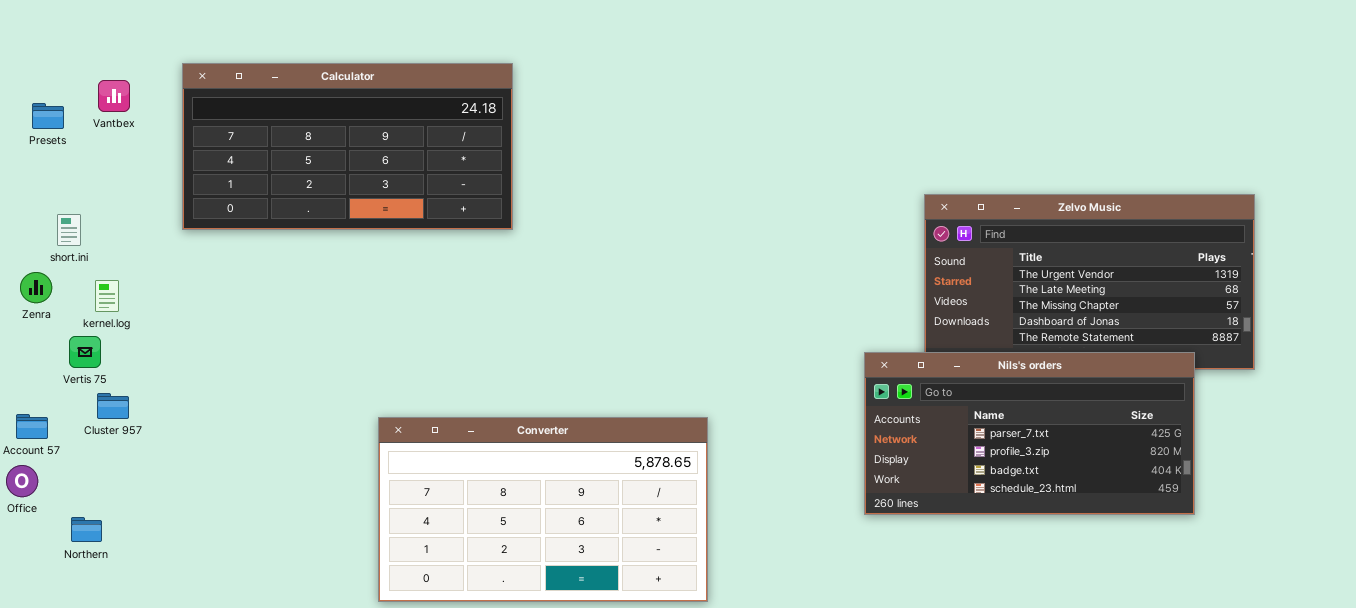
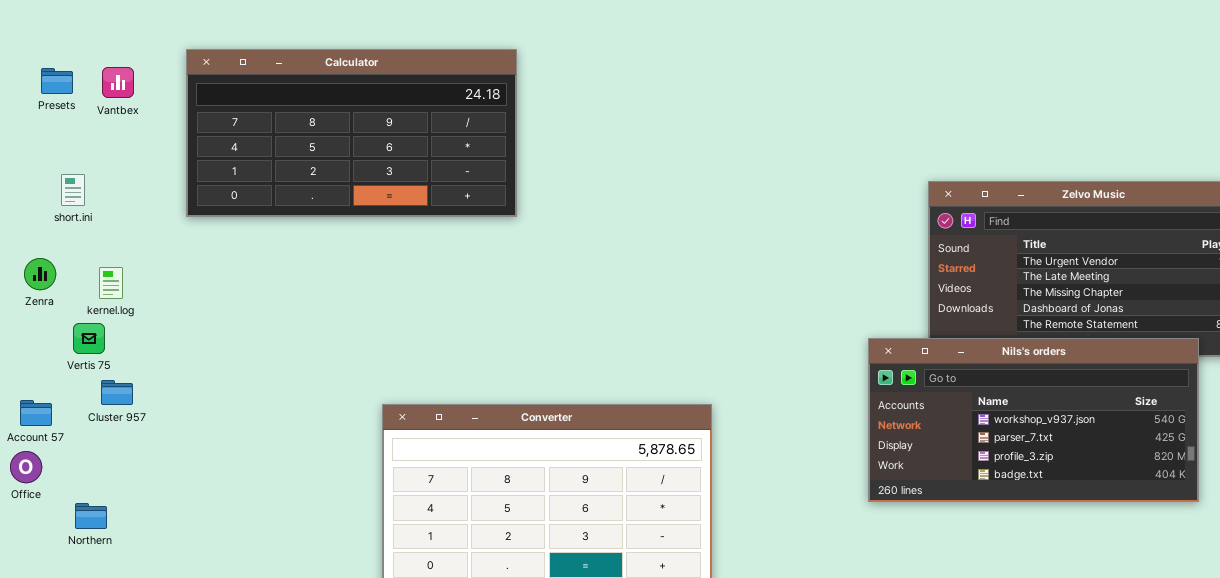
Presets: [32,103,64,129] -> [41,68,73,94], moved
short.ini: [57,214,81,246] -> [61,174,85,206], moved
Nils's orders: [864,352,1195,515] -> [868,338,1199,502], scrolled up 1 row

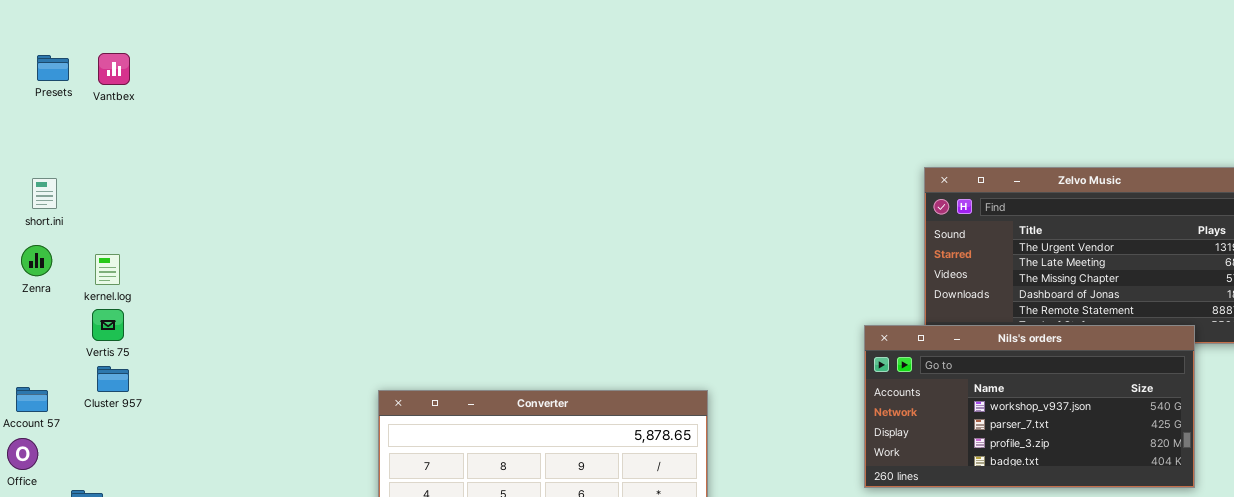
Calculator: [186,49,517,217] -> none, closed
short.ini: [61,174,85,206] -> [32,178,57,209], moved
Vertis 75: [73,323,105,354] -> [92,309,124,341], moved

